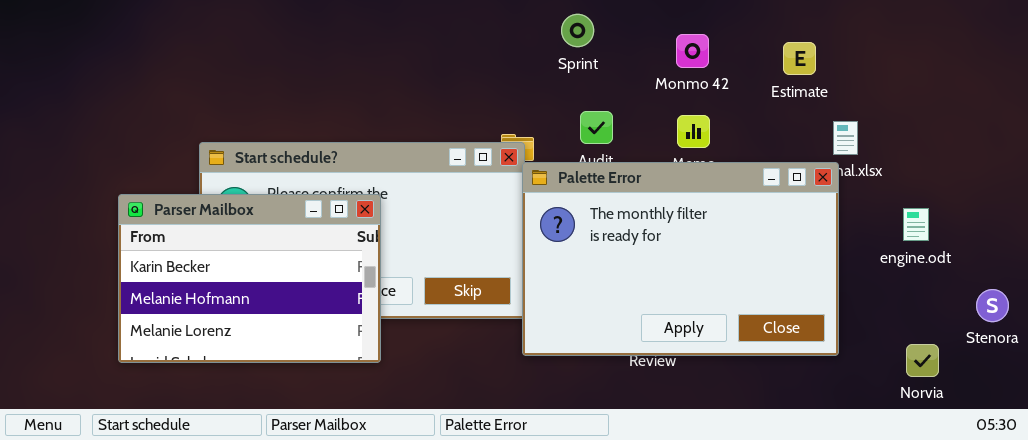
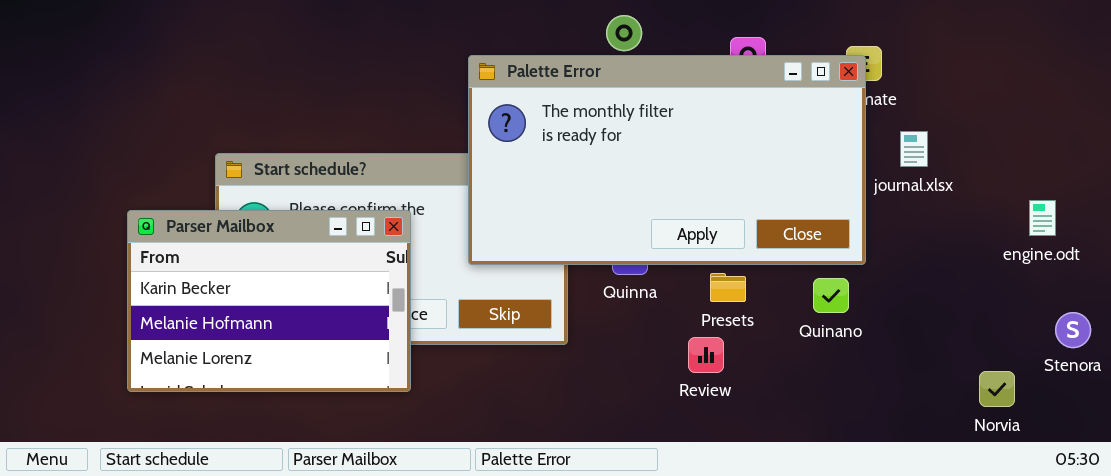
Palette Error: [522,162,839,356] -> [468,55,866,265], moved, resized
engine.odt: [903,208,929,241] -> [1029,200,1056,236], moved

